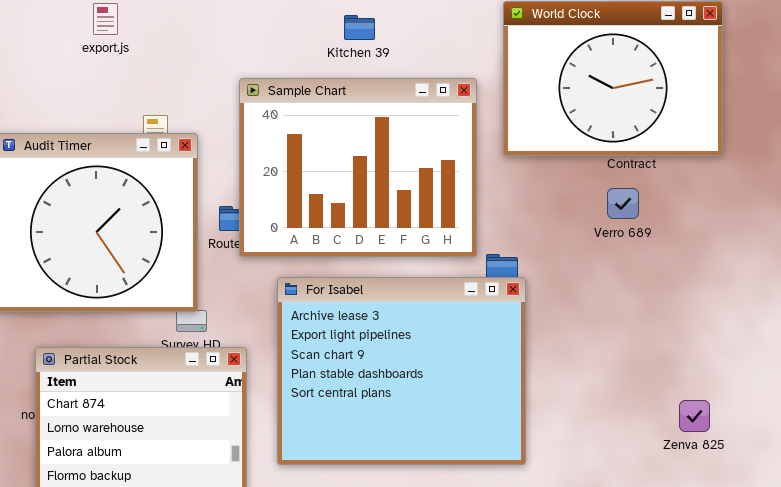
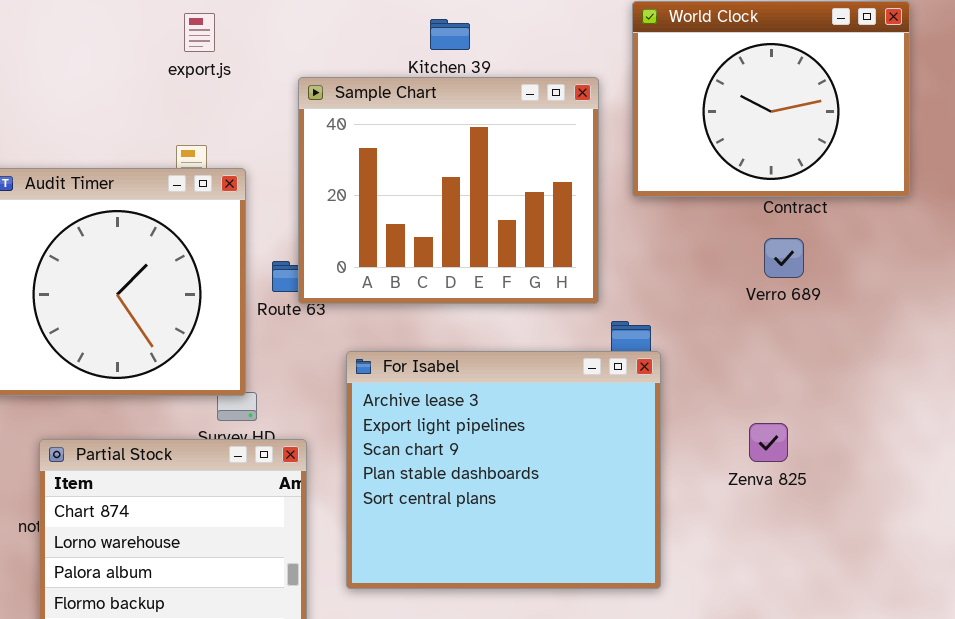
export.js: [93,3,118,35] -> [184,13,215,52], moved
Sample Chart: [239,78,477,257] -> [298,77,599,304], moved
Zenva 825: [679,400,710,432] -> [749,423,788,462], moved

